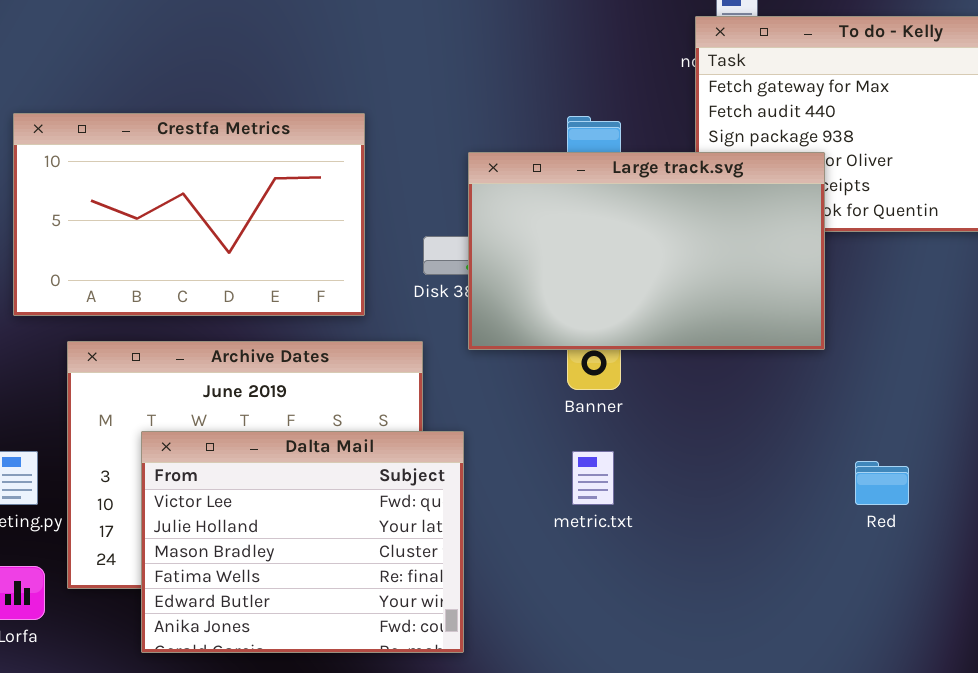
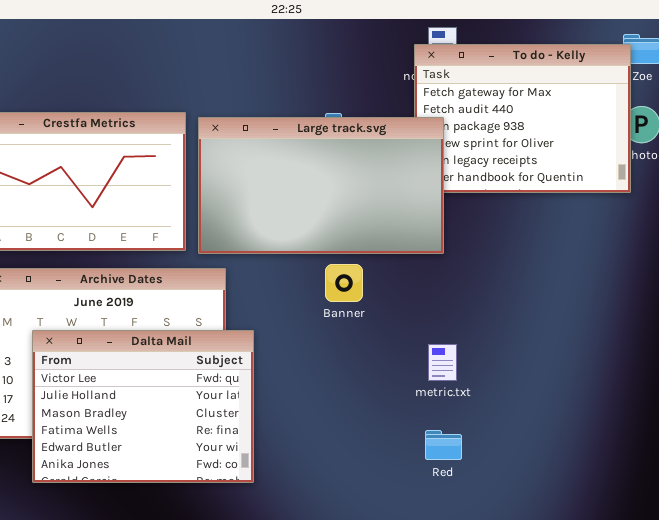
Large track.svg: [468,152,825,350] -> [198,117,444,254], moved
metric.txt: [572,451,614,505] -> [428,344,457,381], moved
Red: [855,461,909,505] -> [425,430,462,460], moved

